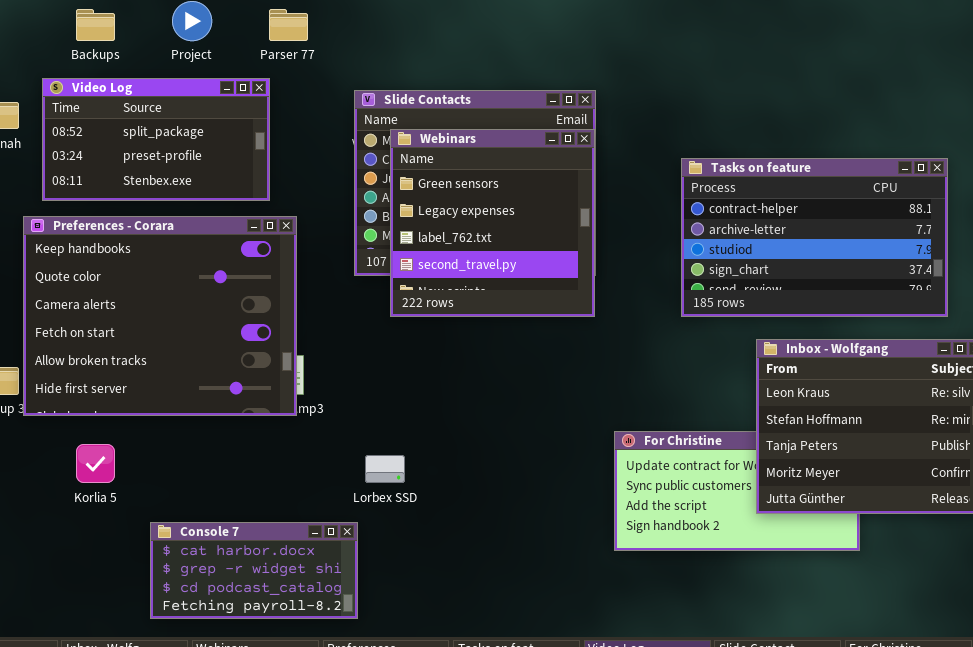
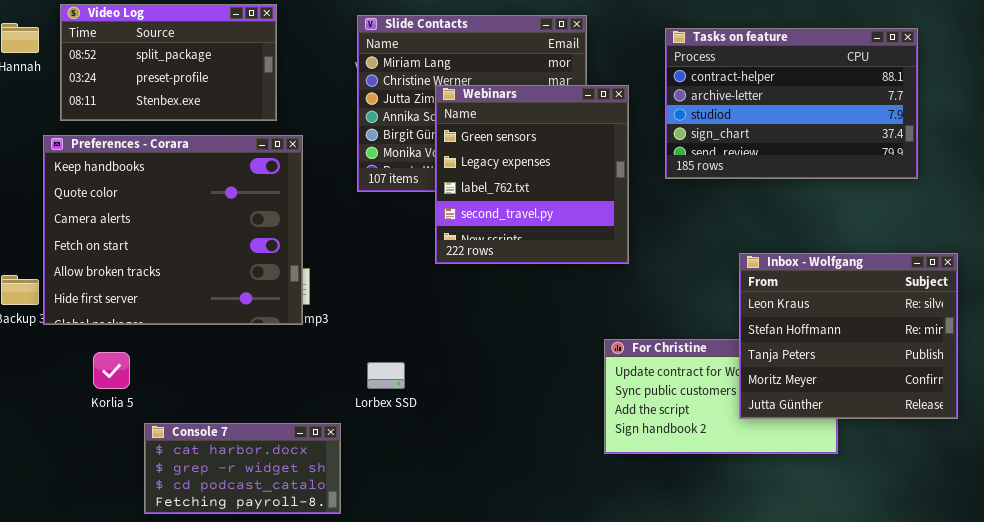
Webinars: [390,129,595,317] -> [435,85,629,264], moved
Tasks on feature: [681,158,948,317] -> [665,28,918,179], moved
Console 7: [150,522,358,619] -> [144,423,341,514], moved

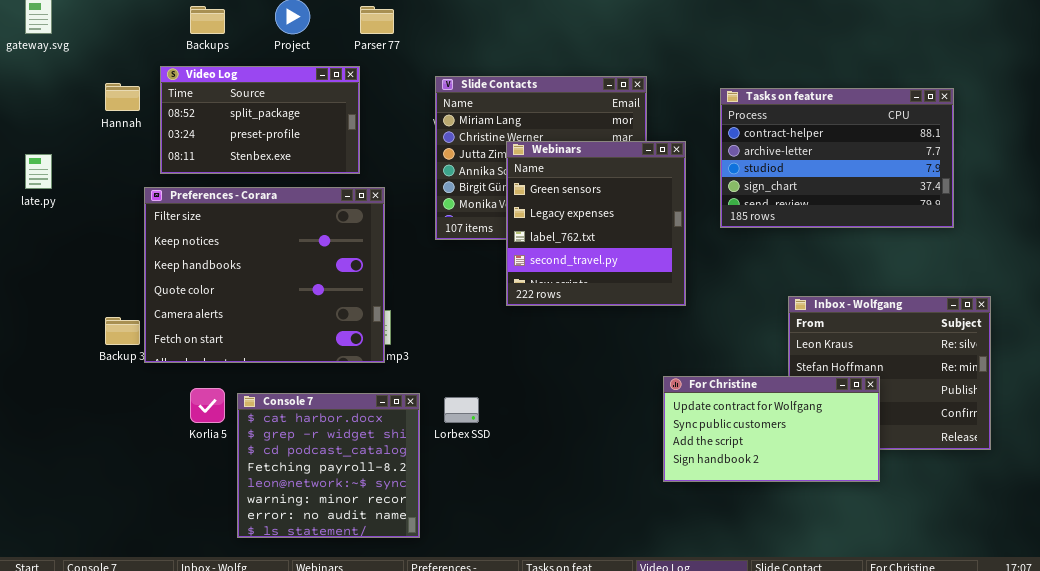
Preferences - Corara: [43,135,303,325] -> [144,187,385,363], scrolled up 2 rows
For Christine: [604,339,838,454] -> [663,376,880,482], raised
Console 7: [144,423,341,514] -> [237,393,420,538], resized

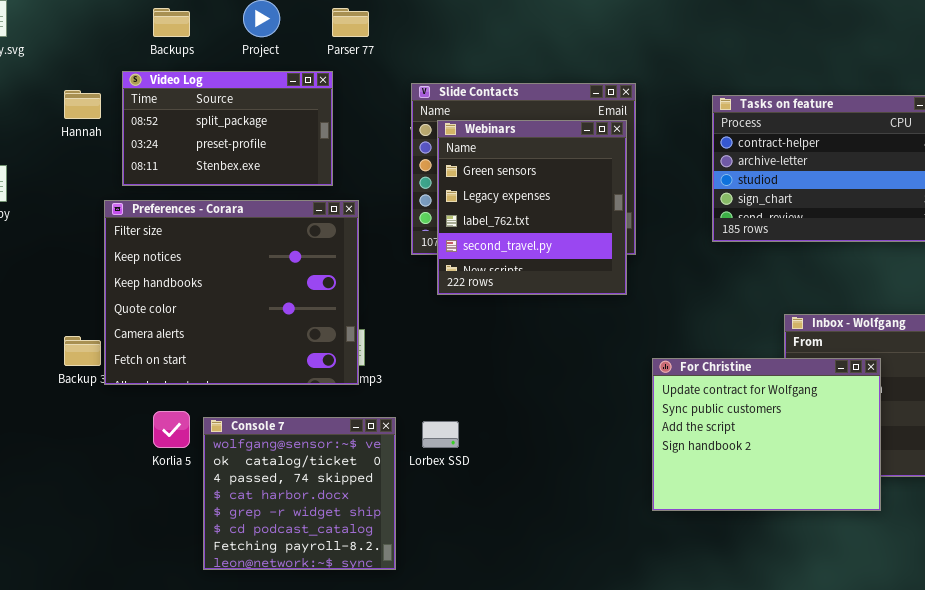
Webinars: [506,141,686,306] -> [437,120,627,295], moved
For Christine: [663,376,880,482] -> [652,358,881,511], resized
Console 7: [237,393,420,538] -> [203,417,396,570], scrolled up 3 rows

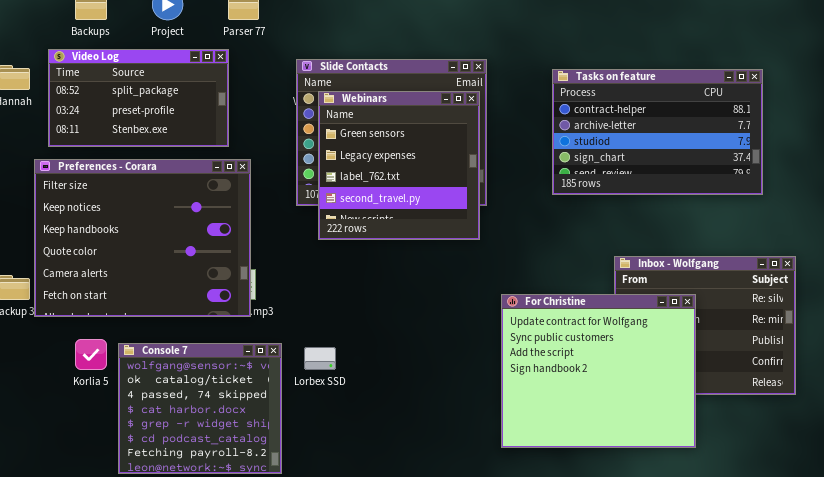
For Christine: [652,358,881,511] -> [501,294,696,448], resized

